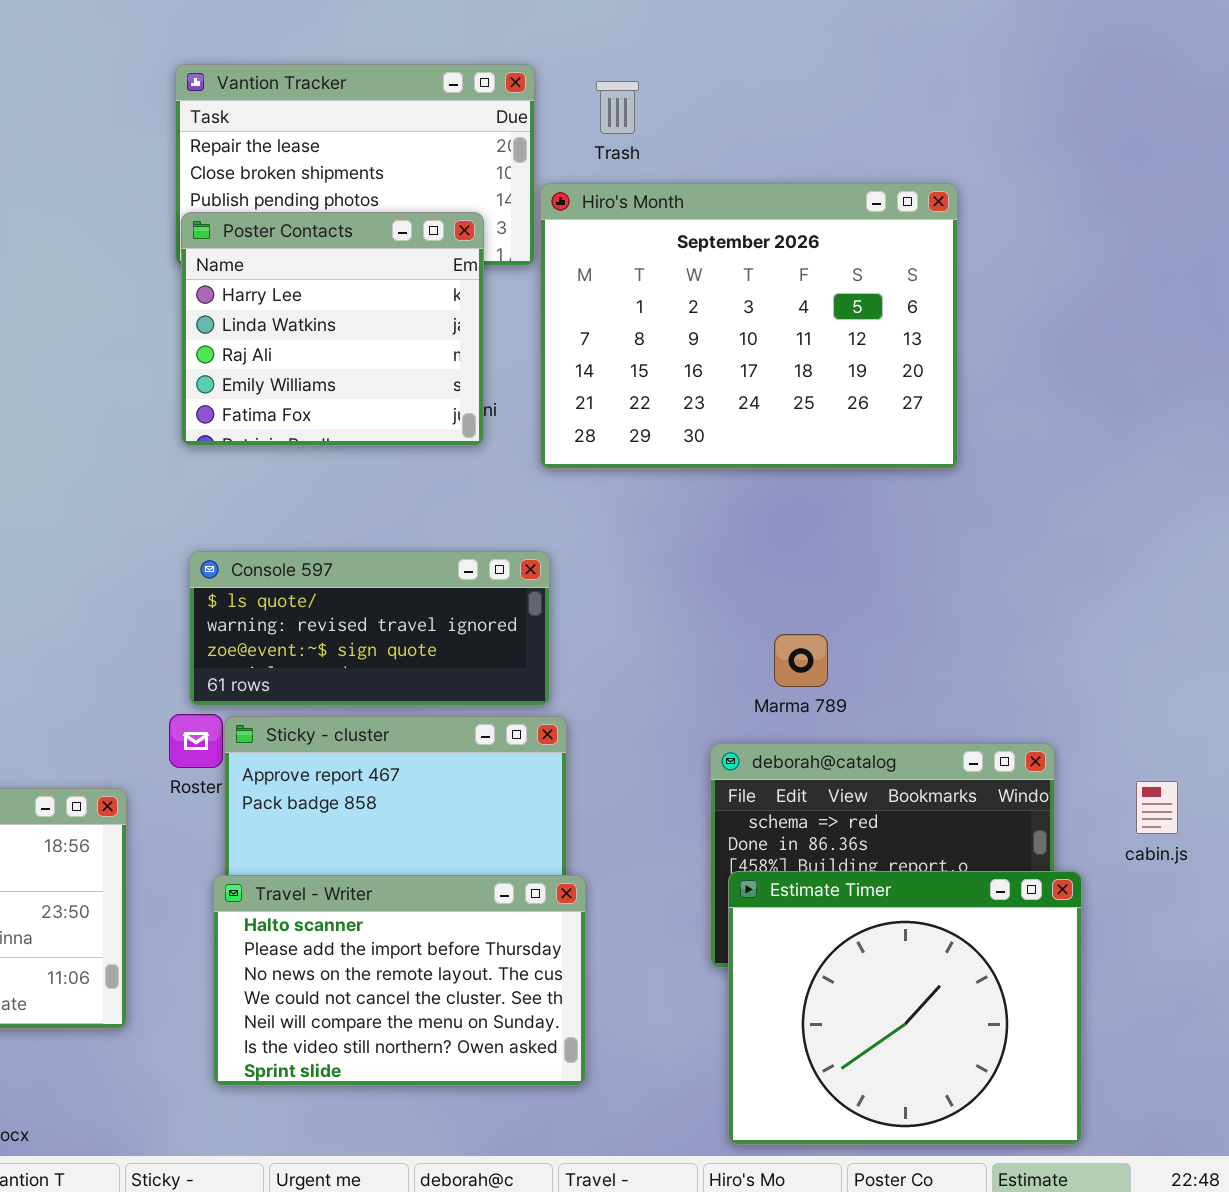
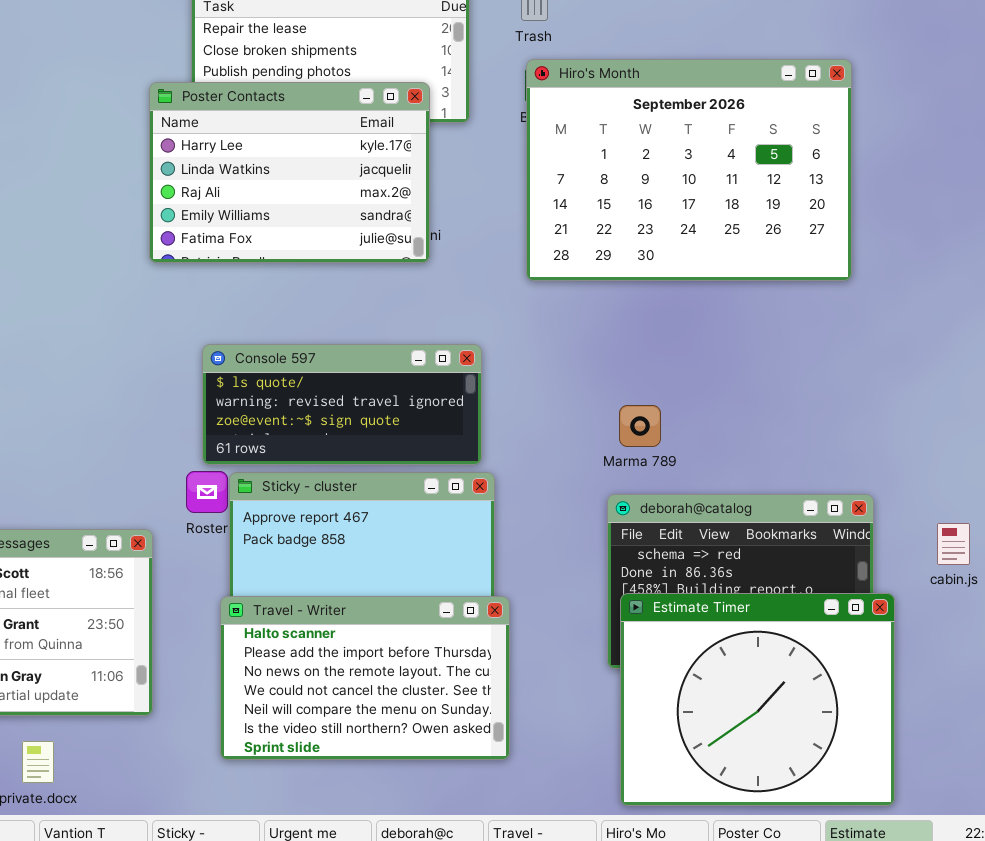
Hiro's Month: [540,183,958,469] -> [526,59,852,281], moved
Poster Contacts: [181,212,484,446] -> [149,82,430,263], resized
Marma 789: [774,634,828,687] -> [619,405,661,447], moved

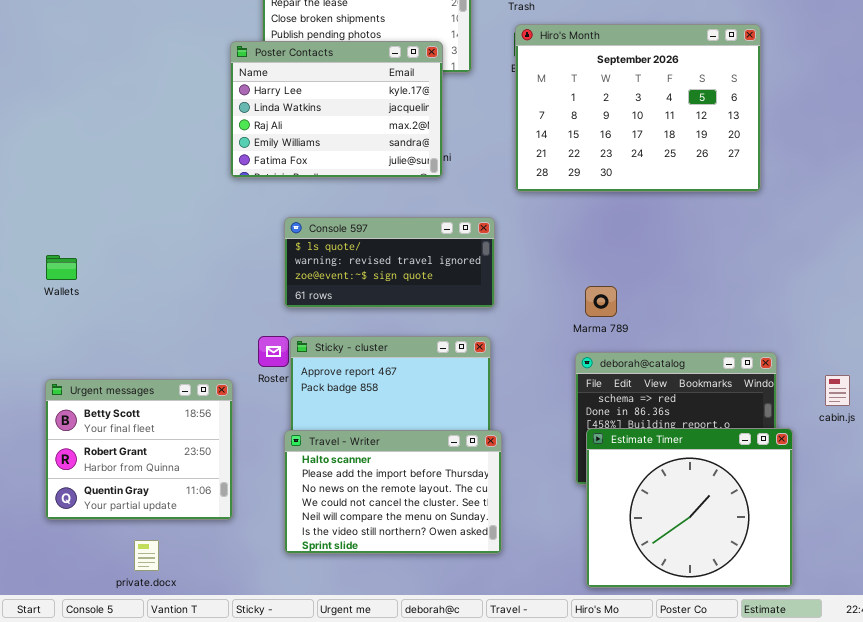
Console 597: [202,344,482,465] -> [284,217,495,308], moved

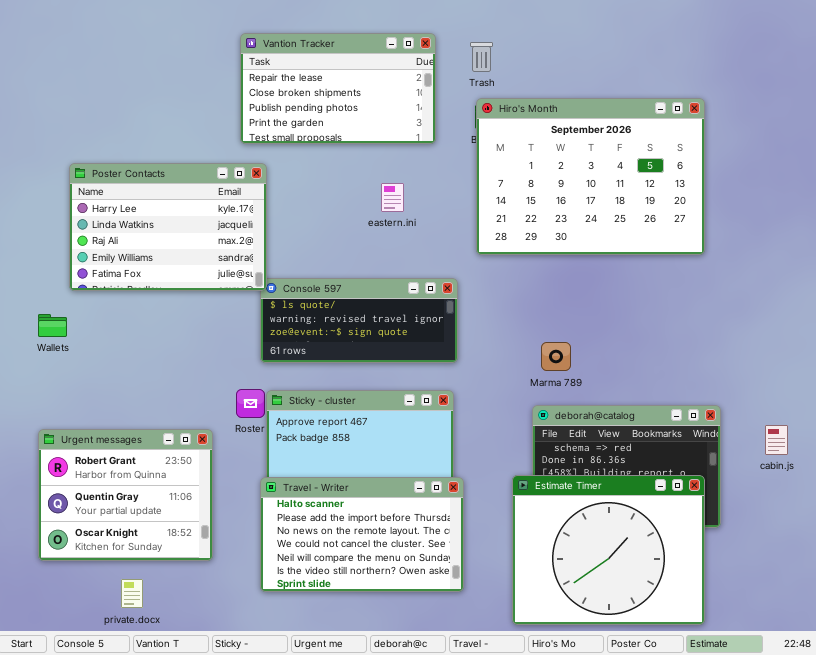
Poster Contacts: [230,41,443,178] -> [69,163,267,291], moved
Urgent messages: [45,379,233,520] -> [38,429,213,561], scrolled down 1 row
Estimate Timer: [586,428,793,588] -> [512,475,705,625], moved

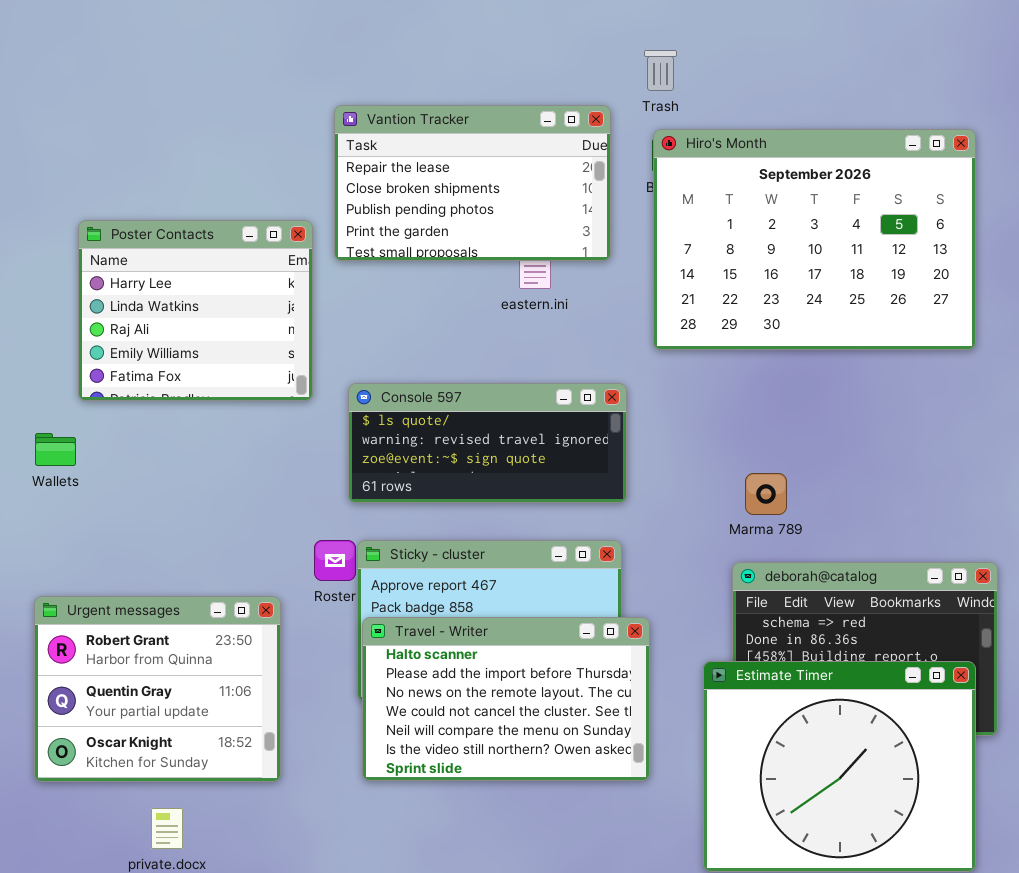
Vantion Tracker: [240,33,436,144] -> [334,105,611,261], moved
Poster Contacts: [69,163,267,291] -> [78,220,313,401], resized
Travel - Writer: [260,477,464,592] -> [362,617,650,781], moved

